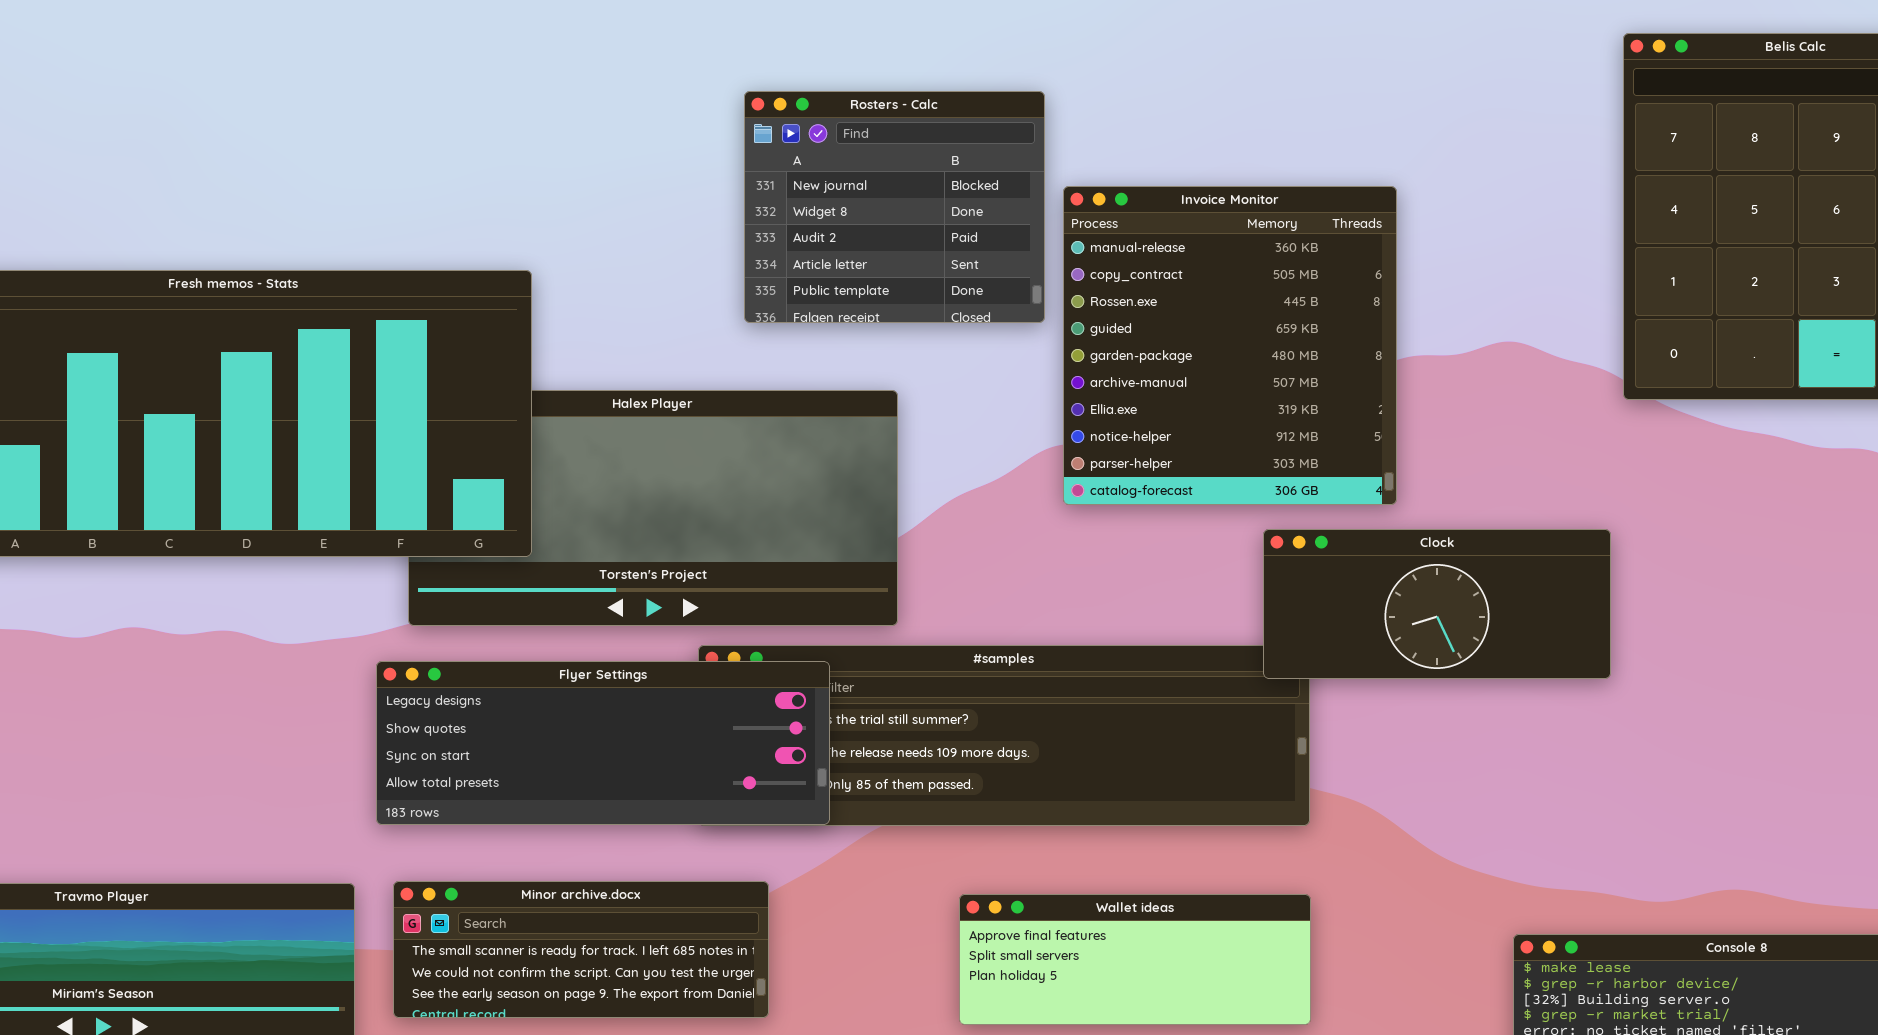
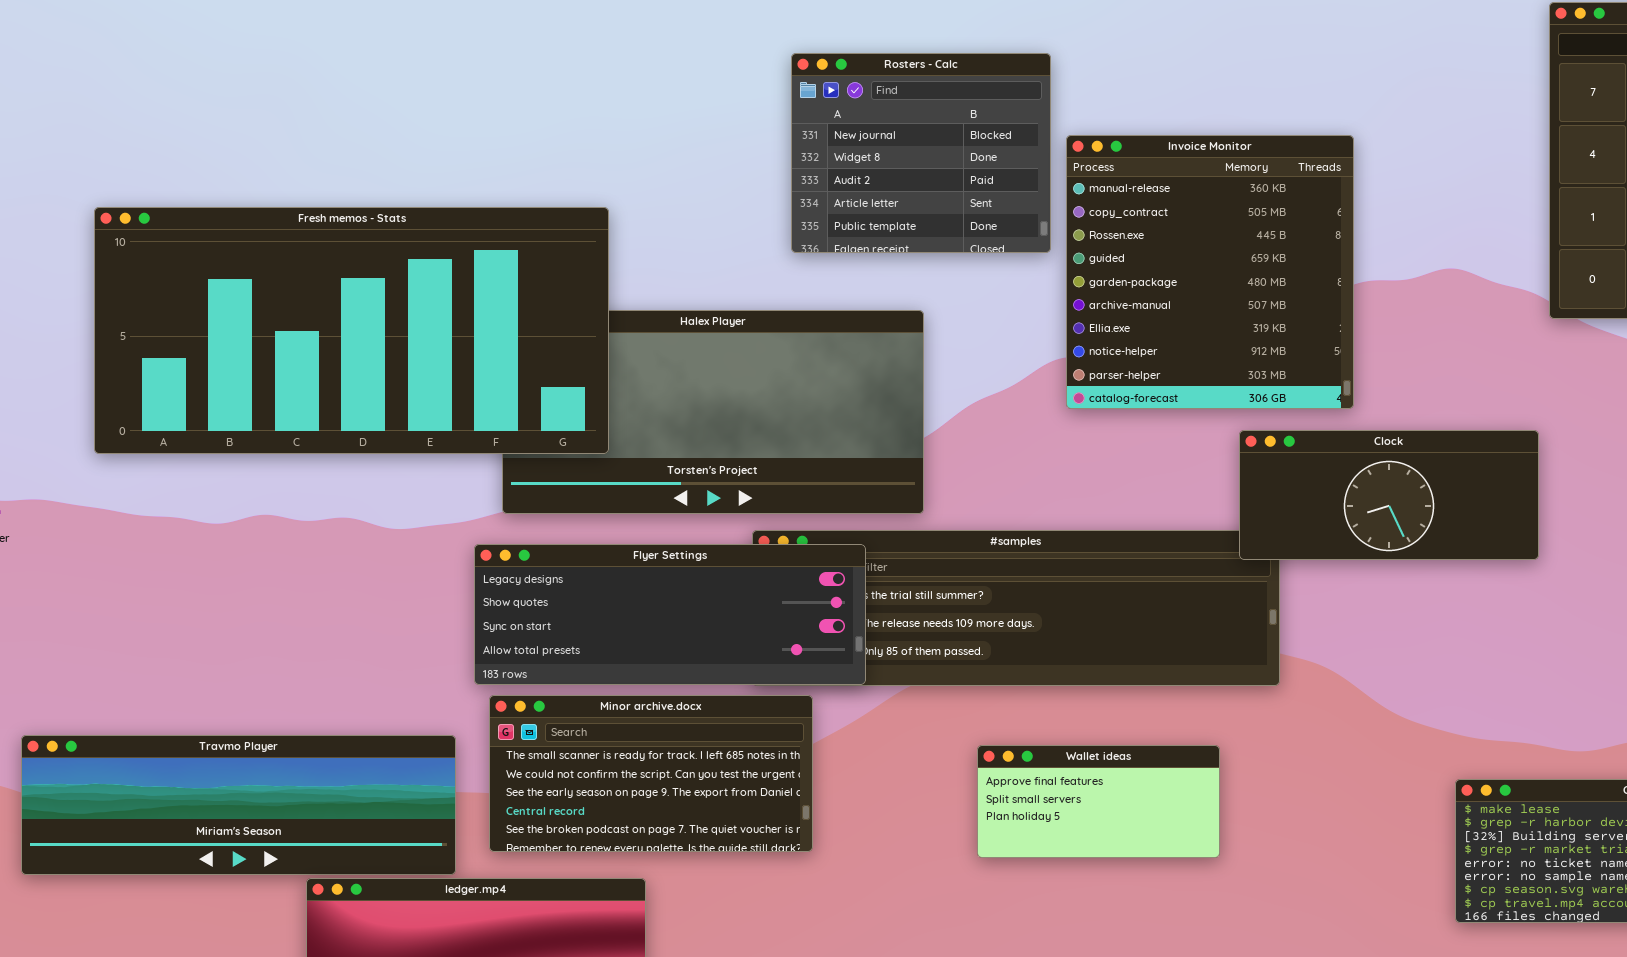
Minor archive.docx: [393,881,769,1018] -> [489,695,813,852], resized
Wallet ideas: [959,894,1311,1025] -> [977,745,1220,858], resized

